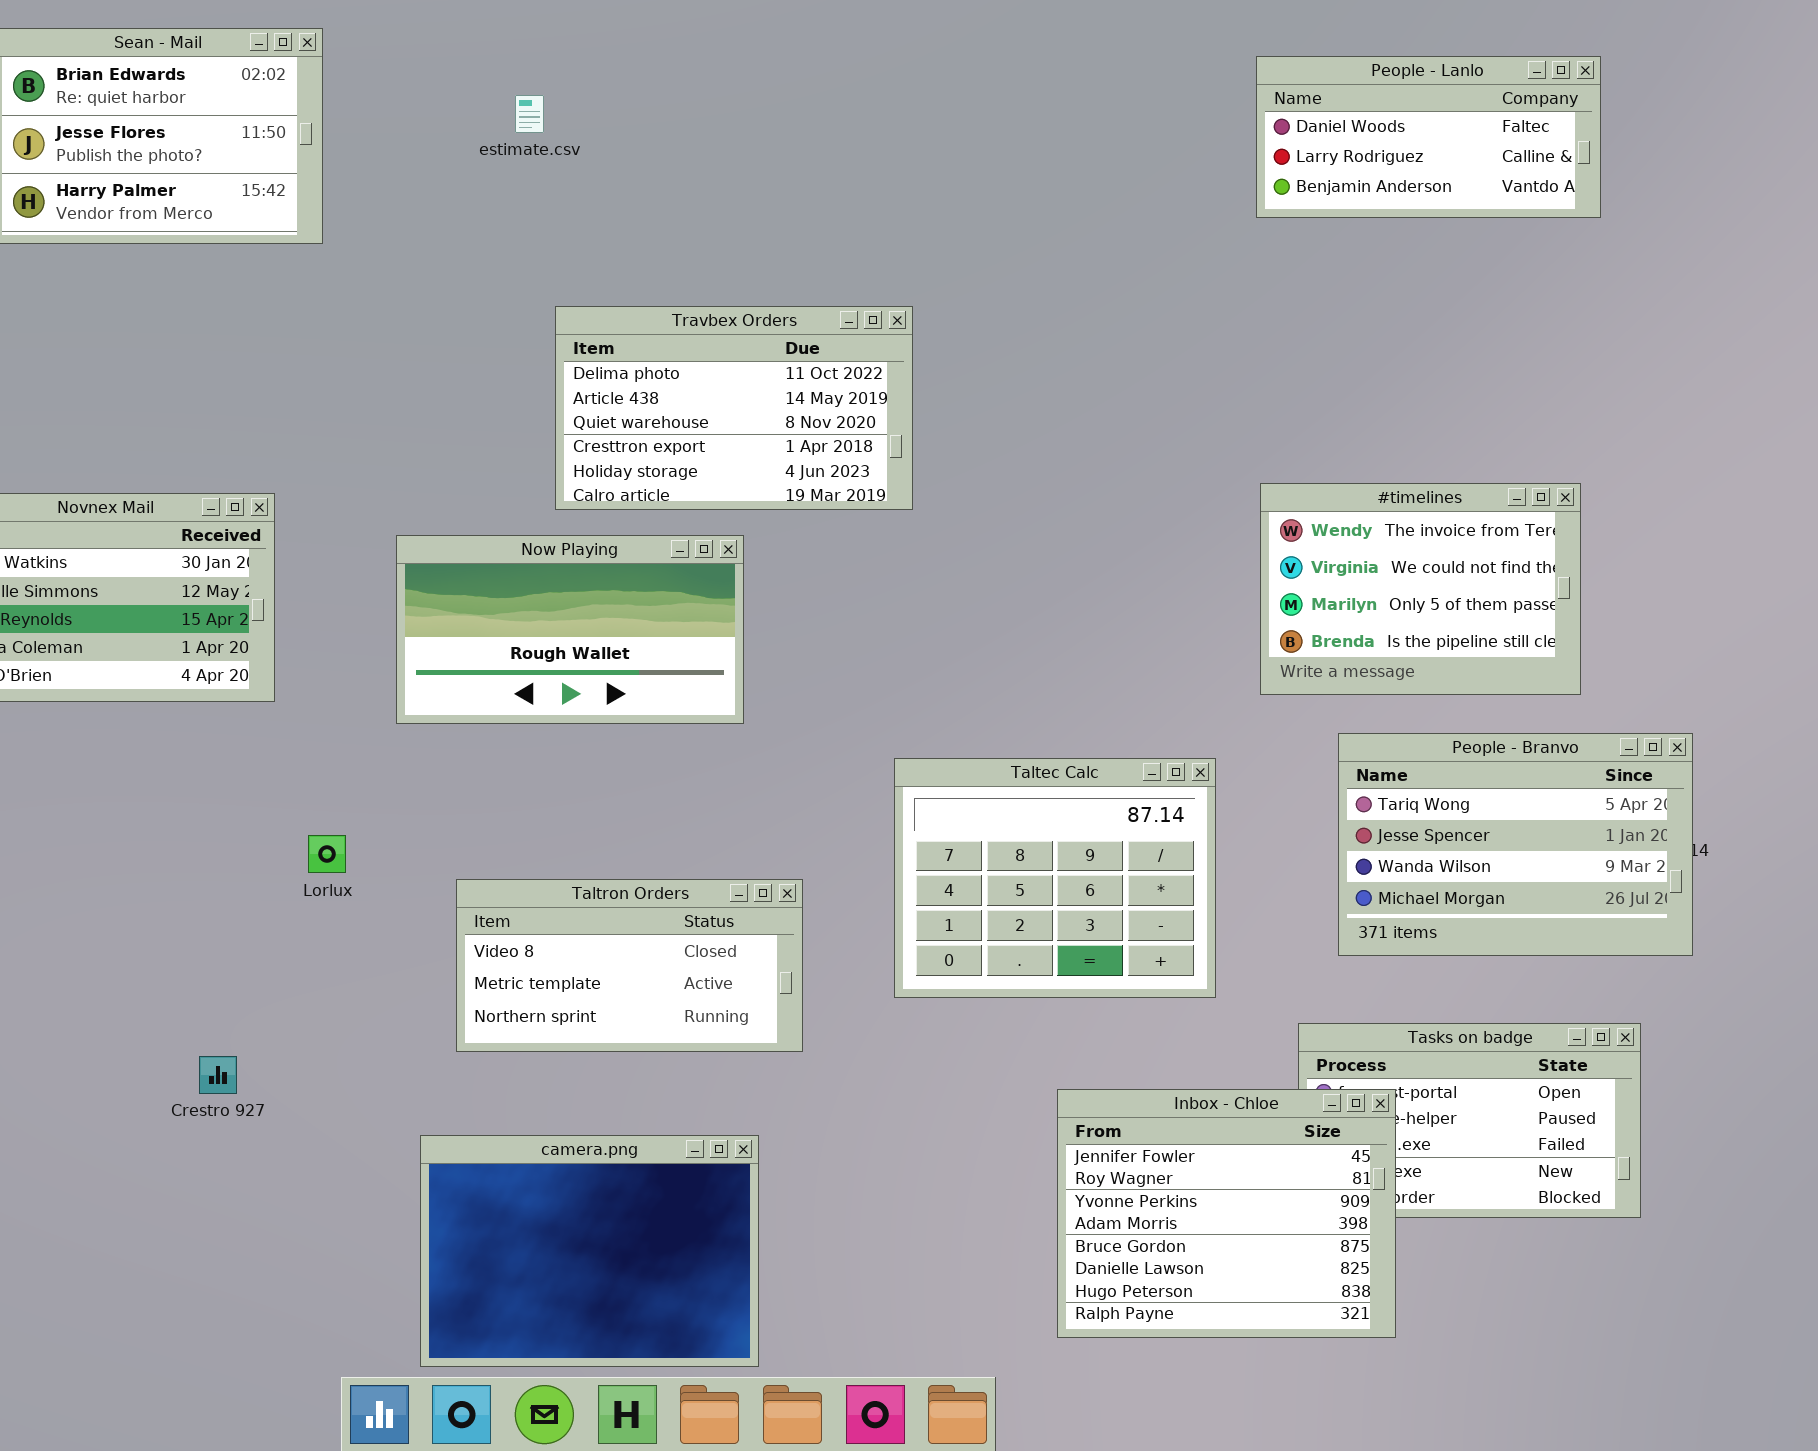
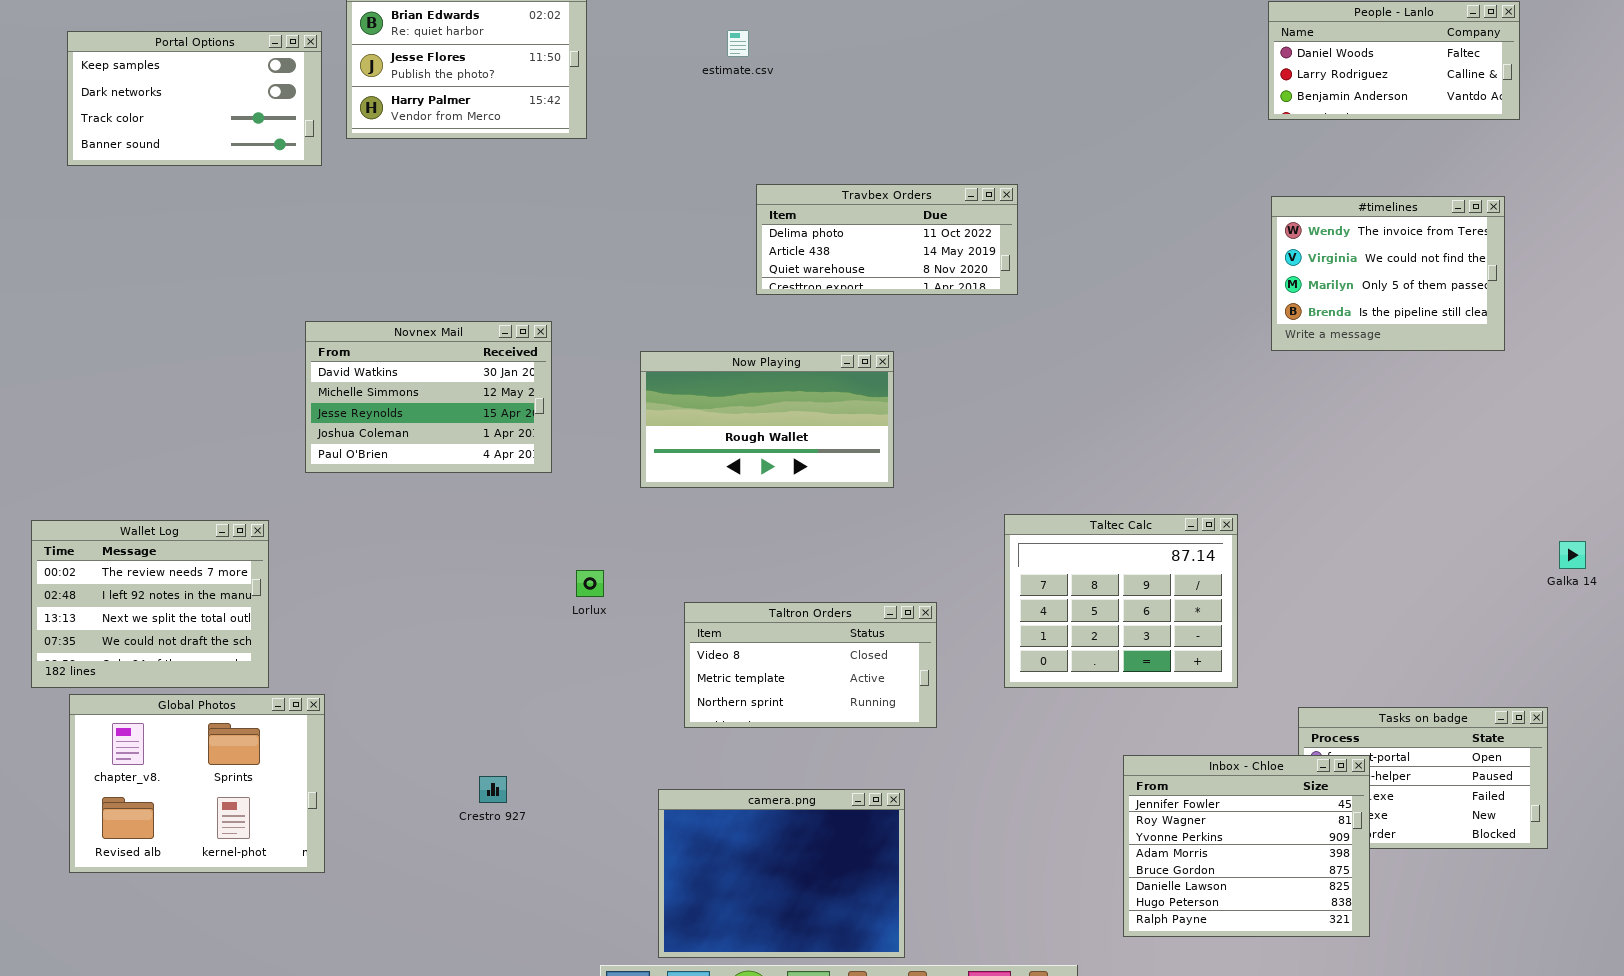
Travbex Orders: [555,306,913,510] -> [756,184,1018,295], resized
#timelines: [1260,483,1581,695] -> [1271,196,1505,351], moved
People - Branvo: [1338,733,1693,956] -> none, closed
Crestro 927: [199,1056,237,1094] -> [479,776,507,803], moved

